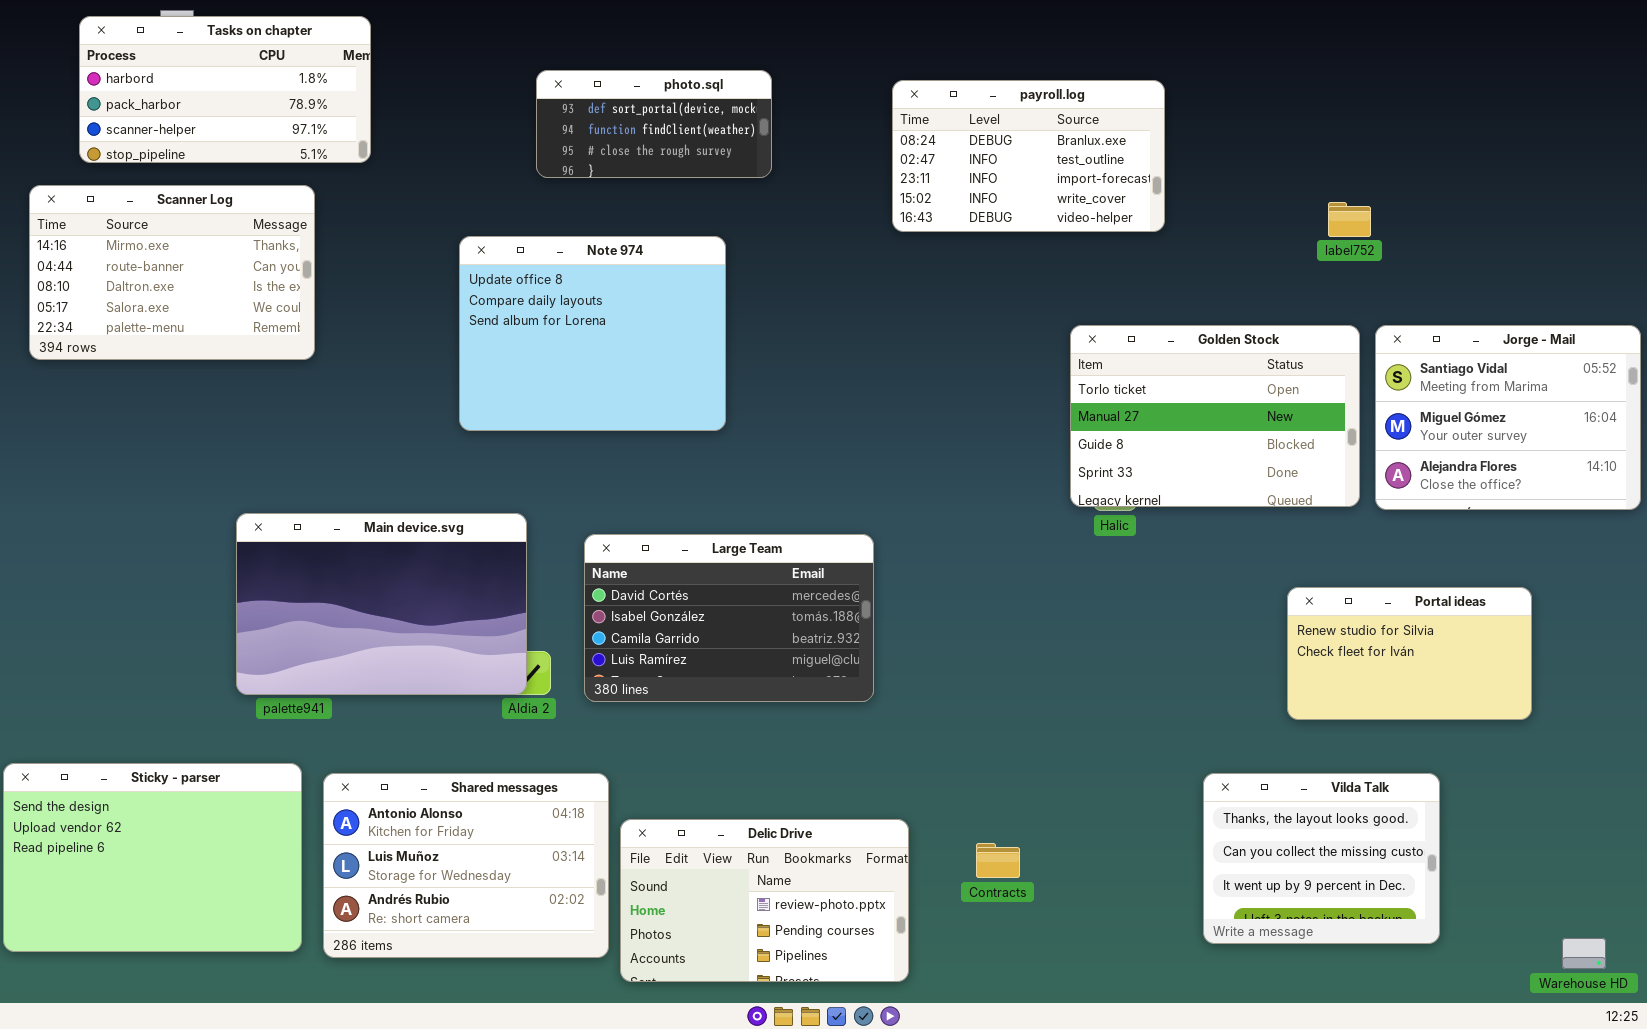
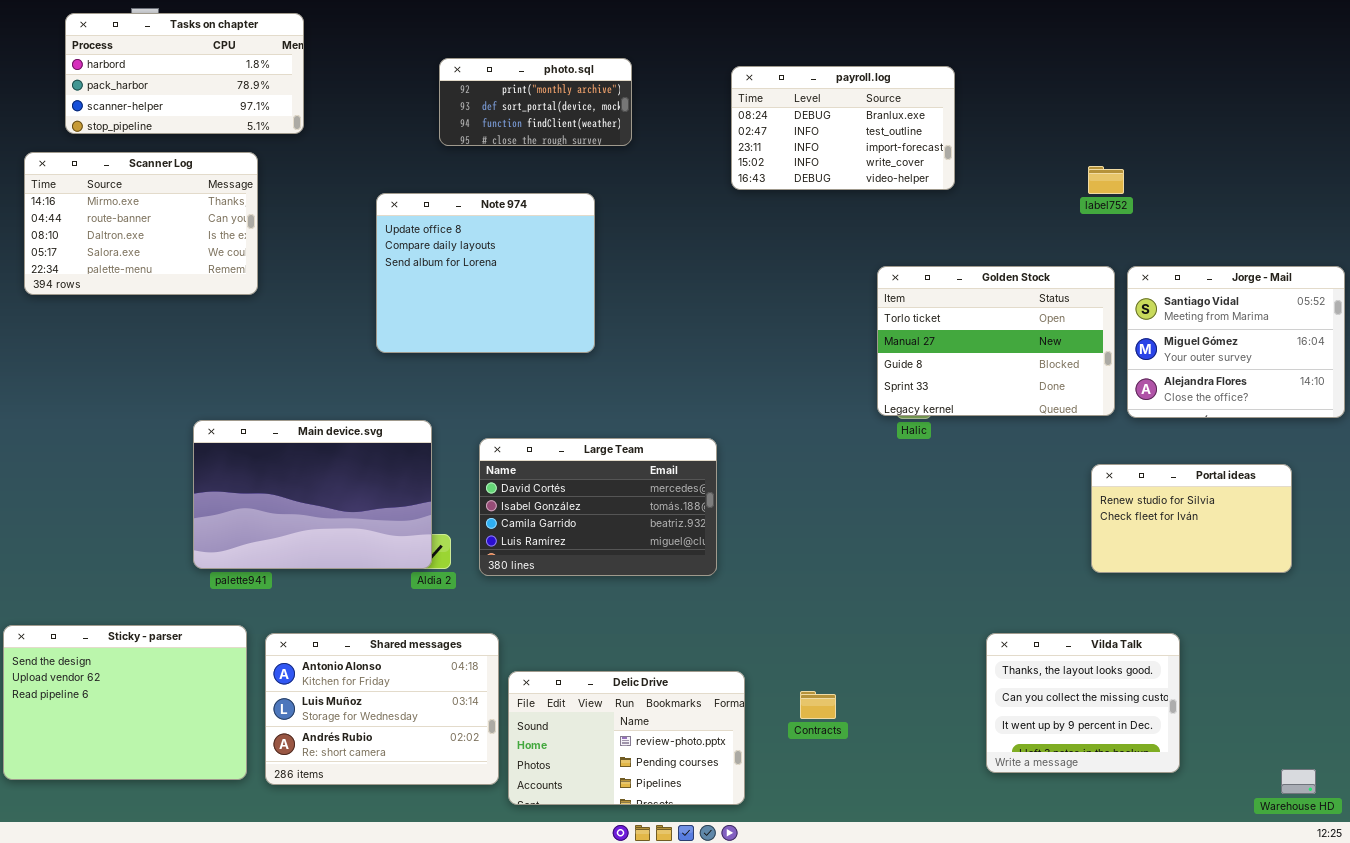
photo.sql: [536,70,772,178] -> [439,58,632,146], scrolled up 1 row
Portal ideas: [1287,587,1532,720] -> [1091,464,1292,573], moved

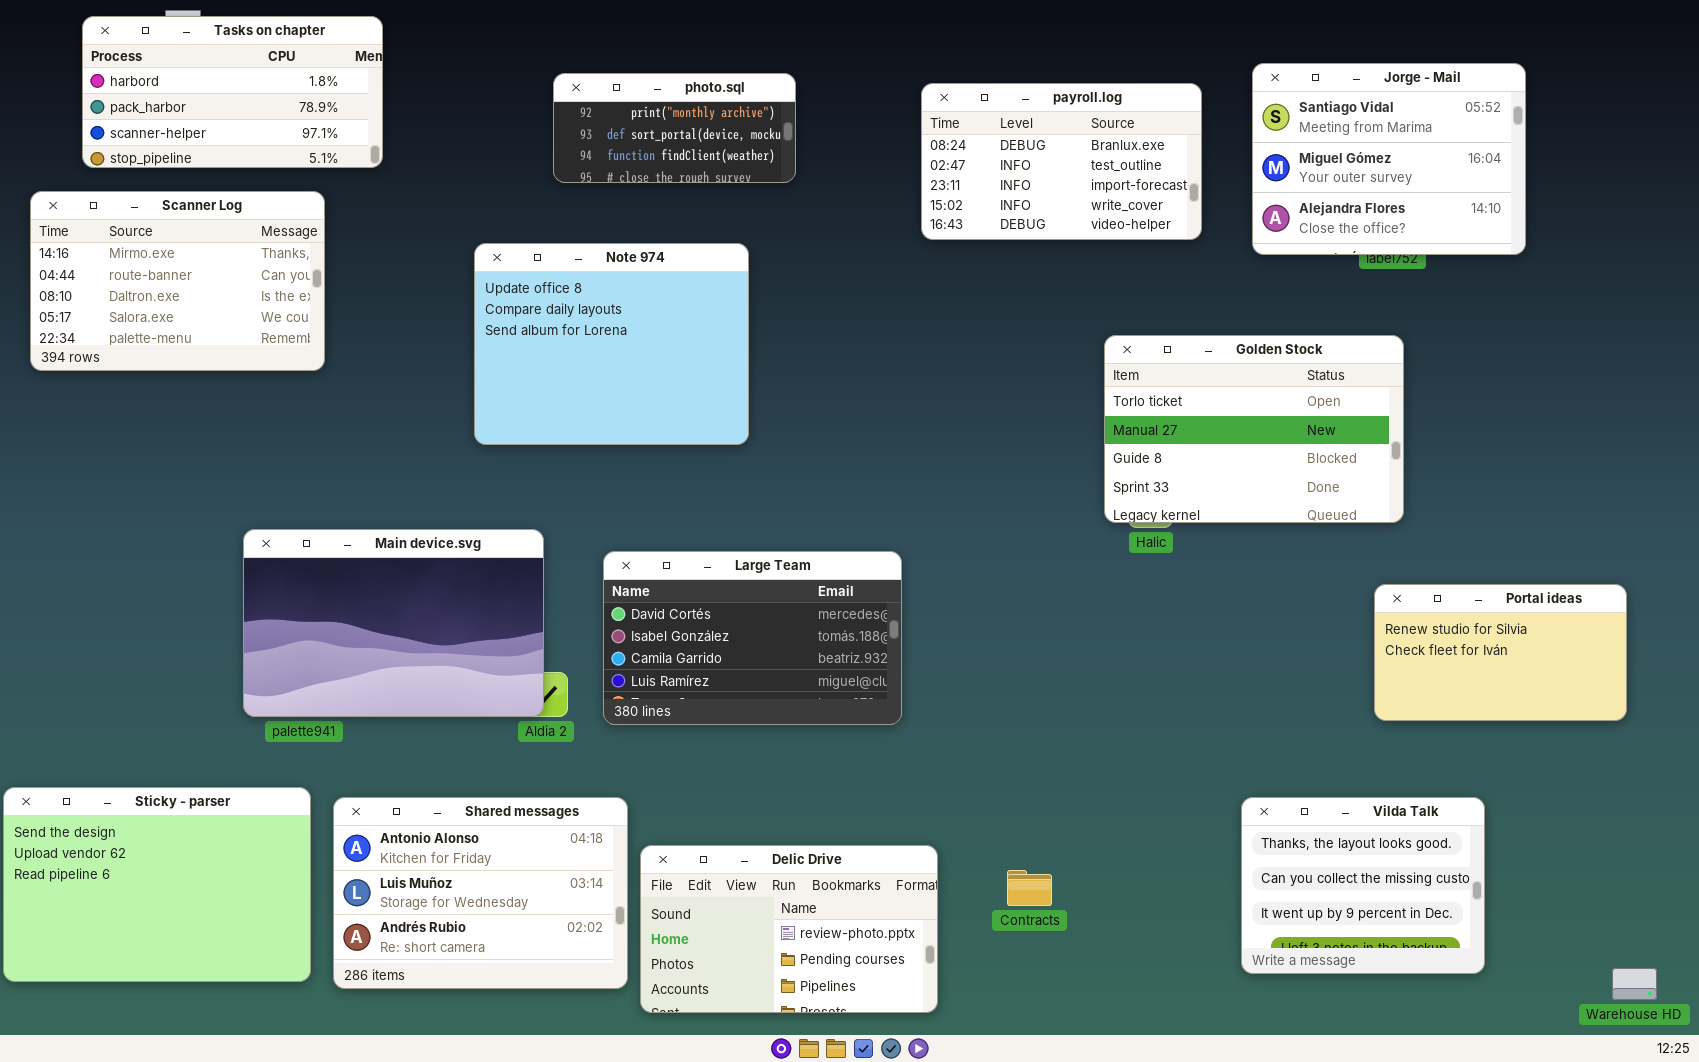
Jorge - Mail: [1127,266,1345,418] -> [1252,63,1526,255], moved

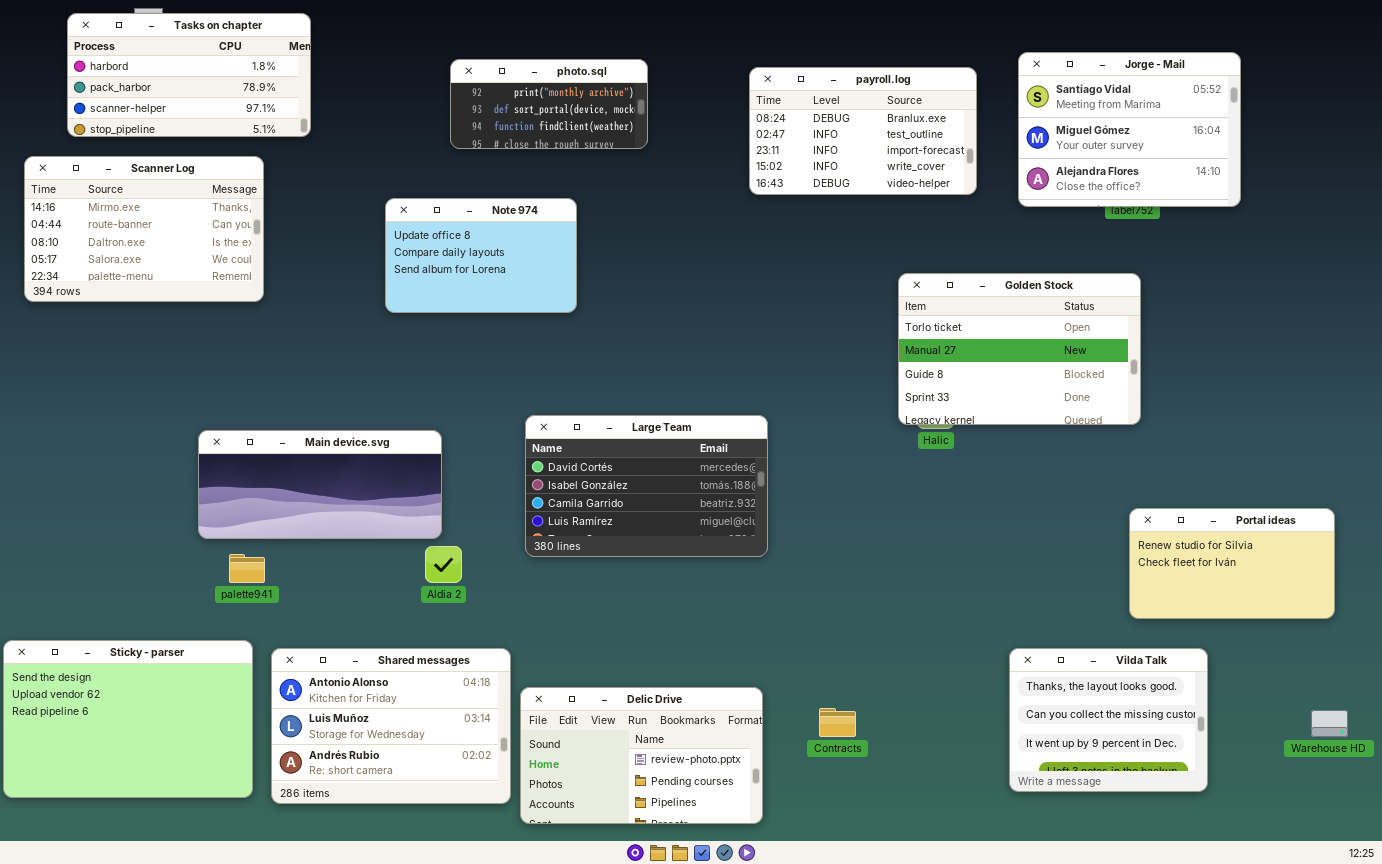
Note 974: [474,243,749,445] -> [385,198,577,313], resized
Main device.svg: [243,529,544,717] -> [198,430,442,539], resized
Large Team: [603,551,902,725] -> [525,415,768,557], moved
Portal ideas: [1374,584,1627,721] -> [1129,508,1335,619], moved
Warehouse HD: [1612,968,1657,1000] -> [1311,710,1348,737], moved

